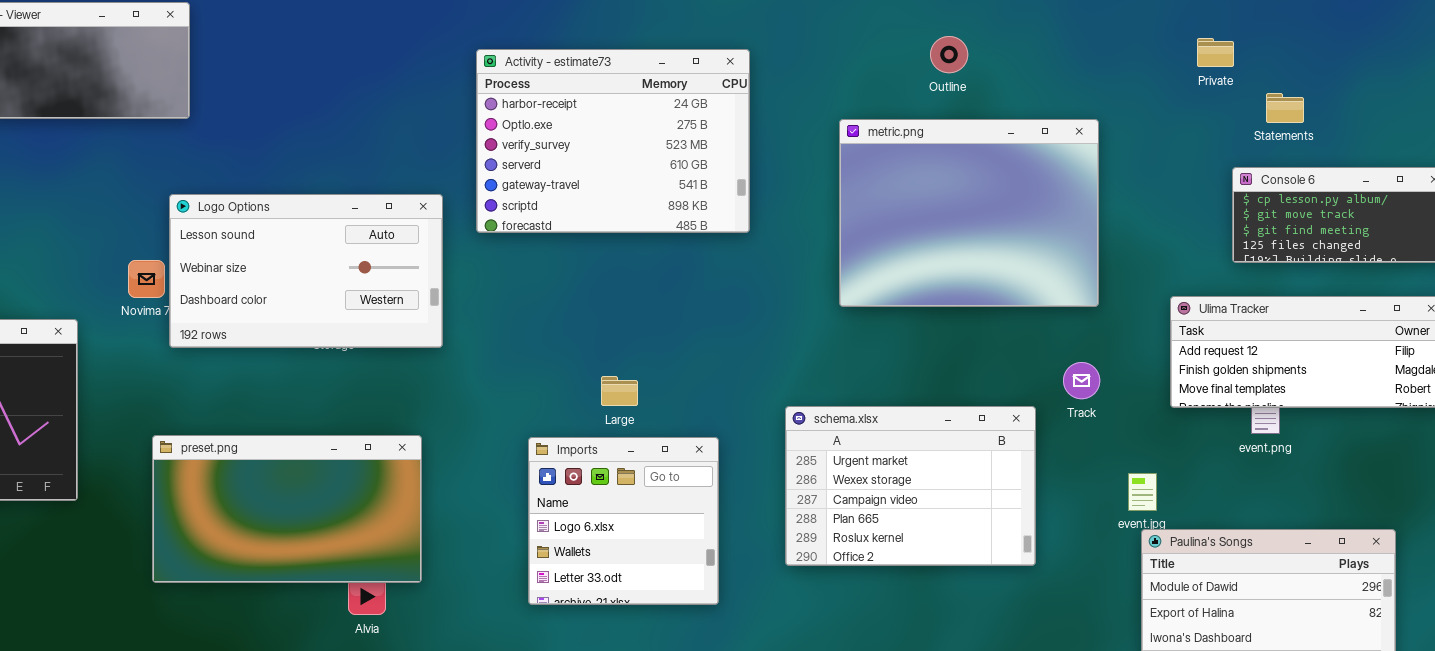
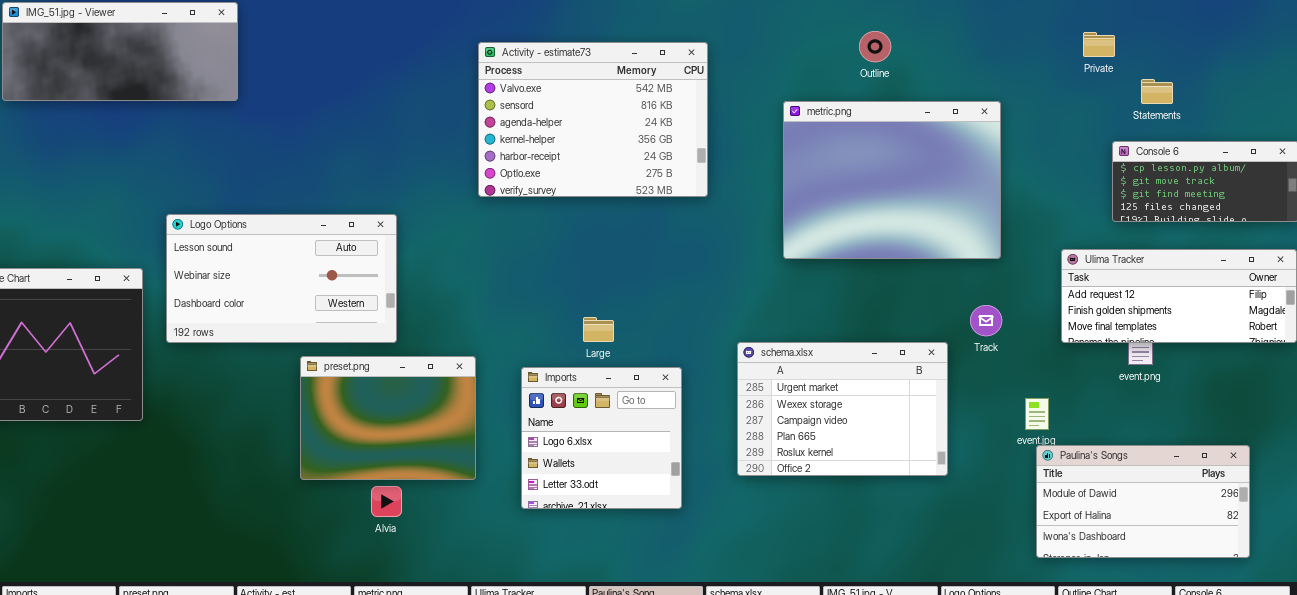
Activity - estimate73: [476,49,750,233] -> [478,42,708,197], scrolled up 4 rows
Logo Options: [169,194,443,348] -> [166,214,397,343], moved
preset.png: [152,435,422,583] -> [300,356,476,480], moved, resized

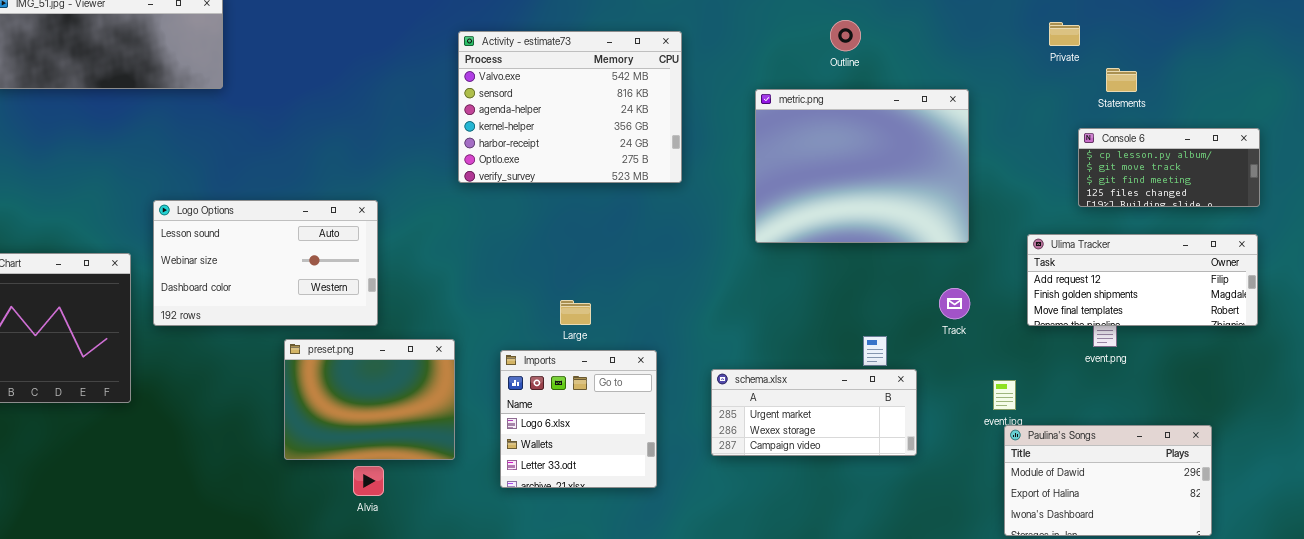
schema.xlsx: [737,342,948,476] -> [711,369,917,456], resized

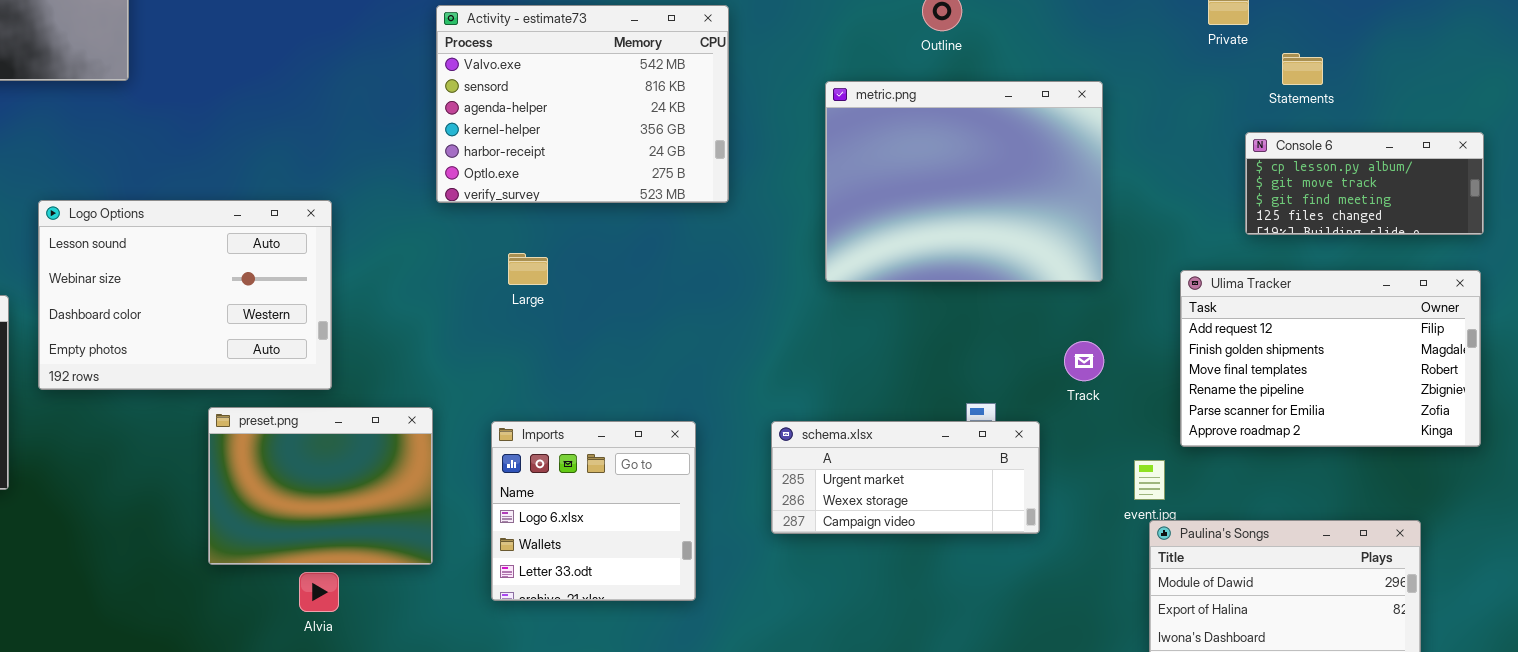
Logo Options: [153,200,378,326] -> [38,200,332,390], resized
Ulima Tracker: [1027,234,1258,326] -> [1180,270,1481,447], resized
Large: [560,300,591,325] -> [508,253,548,285], moved
schema.xlsx: [711,369,917,456] -> [771,421,1040,534], moved

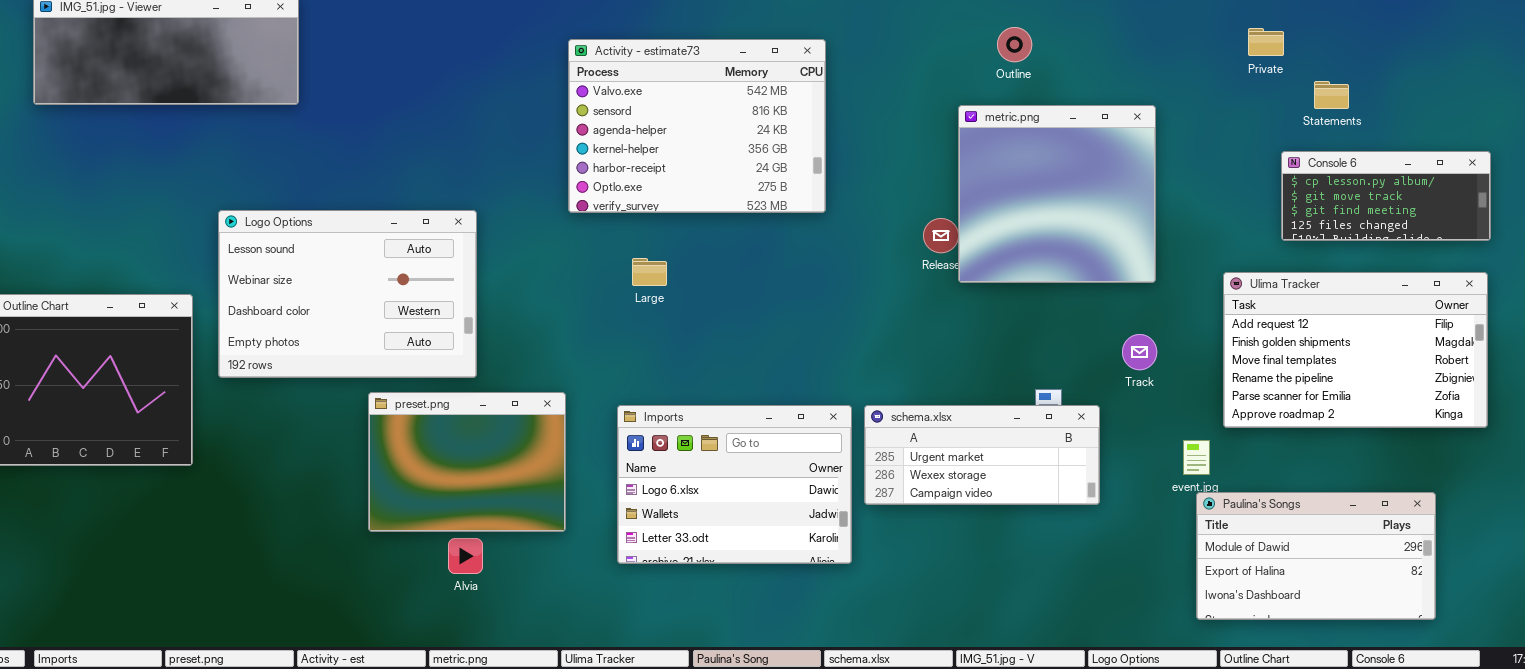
metric.png: [825,81,1103,282] -> [958,105,1156,283], resized
Imports: [491,421,696,601] -> [617,405,852,564], resized

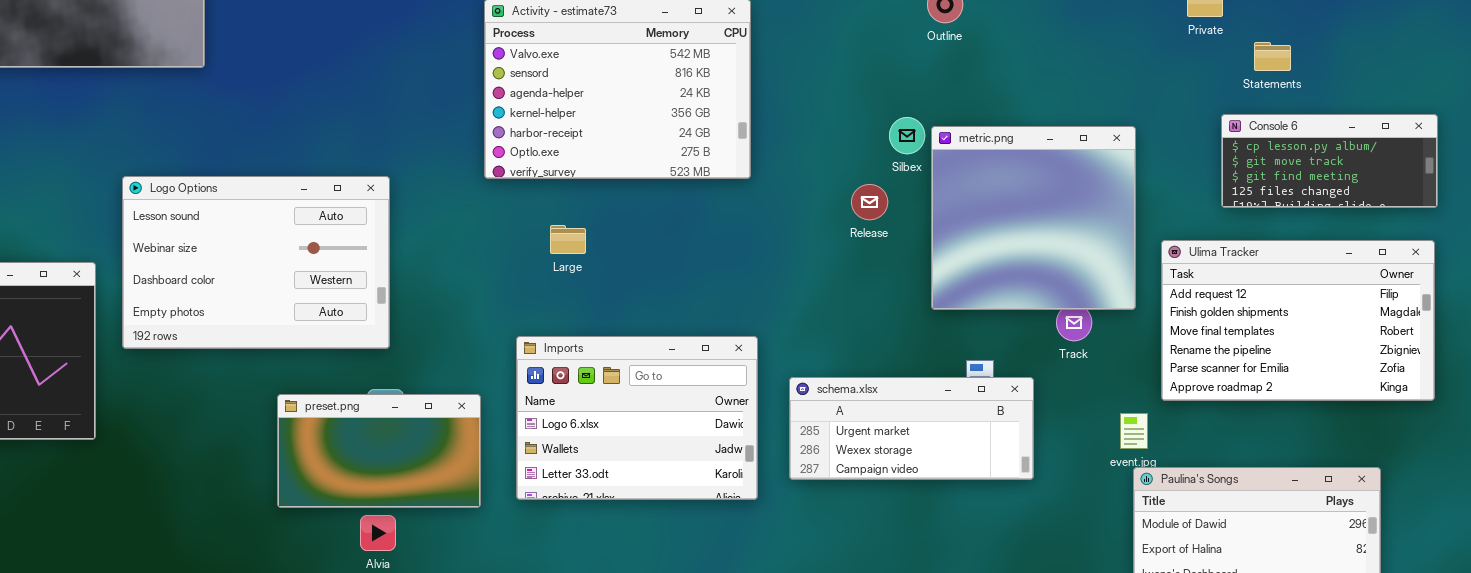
metric.png: [958,105,1156,283] -> [931,126,1136,310], moved
preset.png: [368,392,566,532] -> [277,394,481,508], resized
Imports: [617,405,852,564] -> [516,336,758,500], moved

